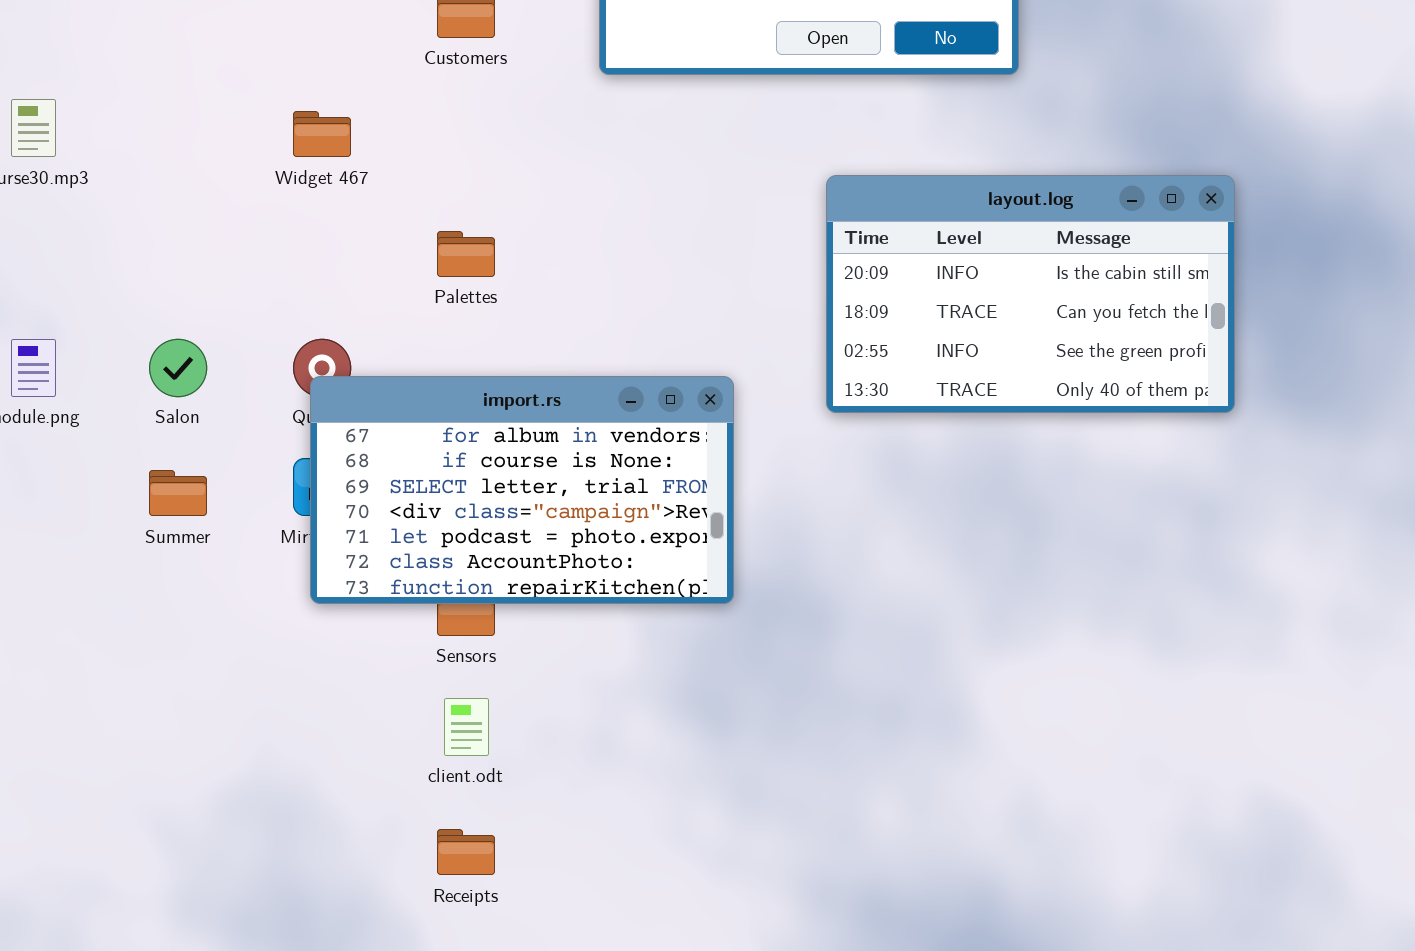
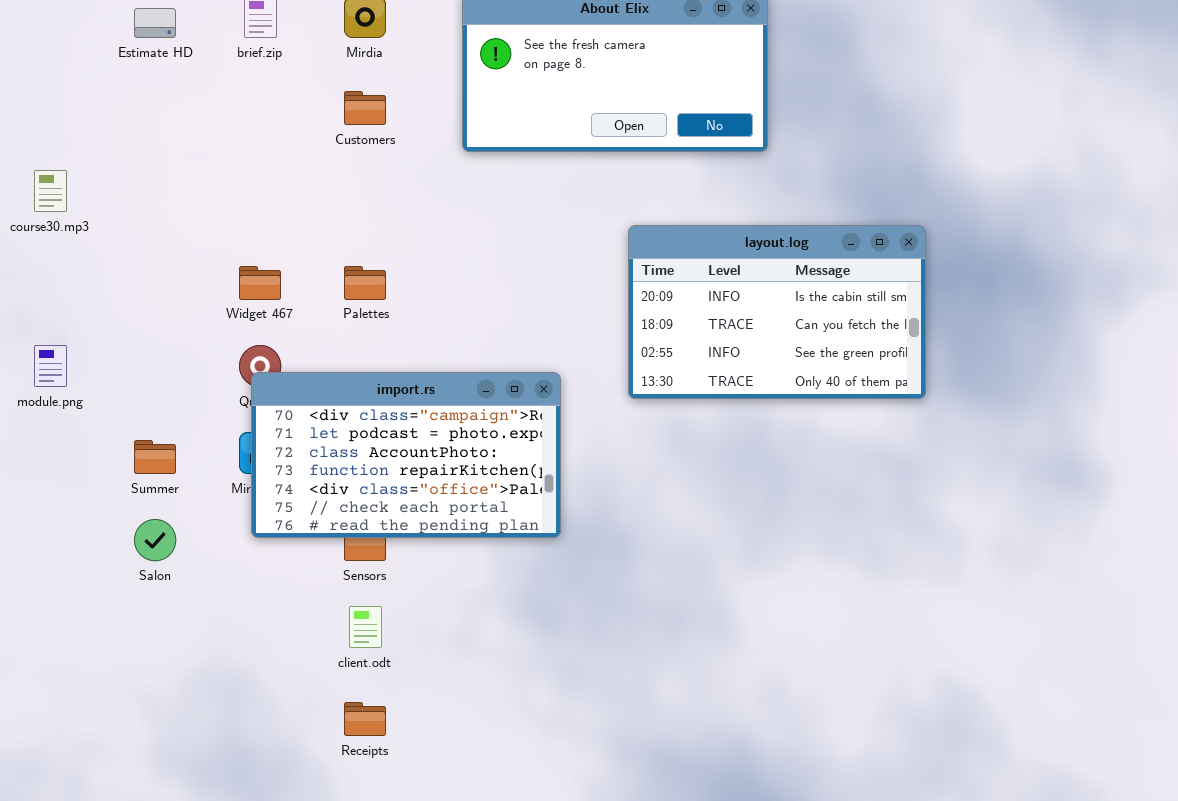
Widget 467: [293,111,351,157] -> [239,266,281,300], moved
Salon: [149,339,207,397] -> [134,519,176,561], moved
import.rs: [310,376,734,604] -> [251,372,561,538], scrolled down 3 rows

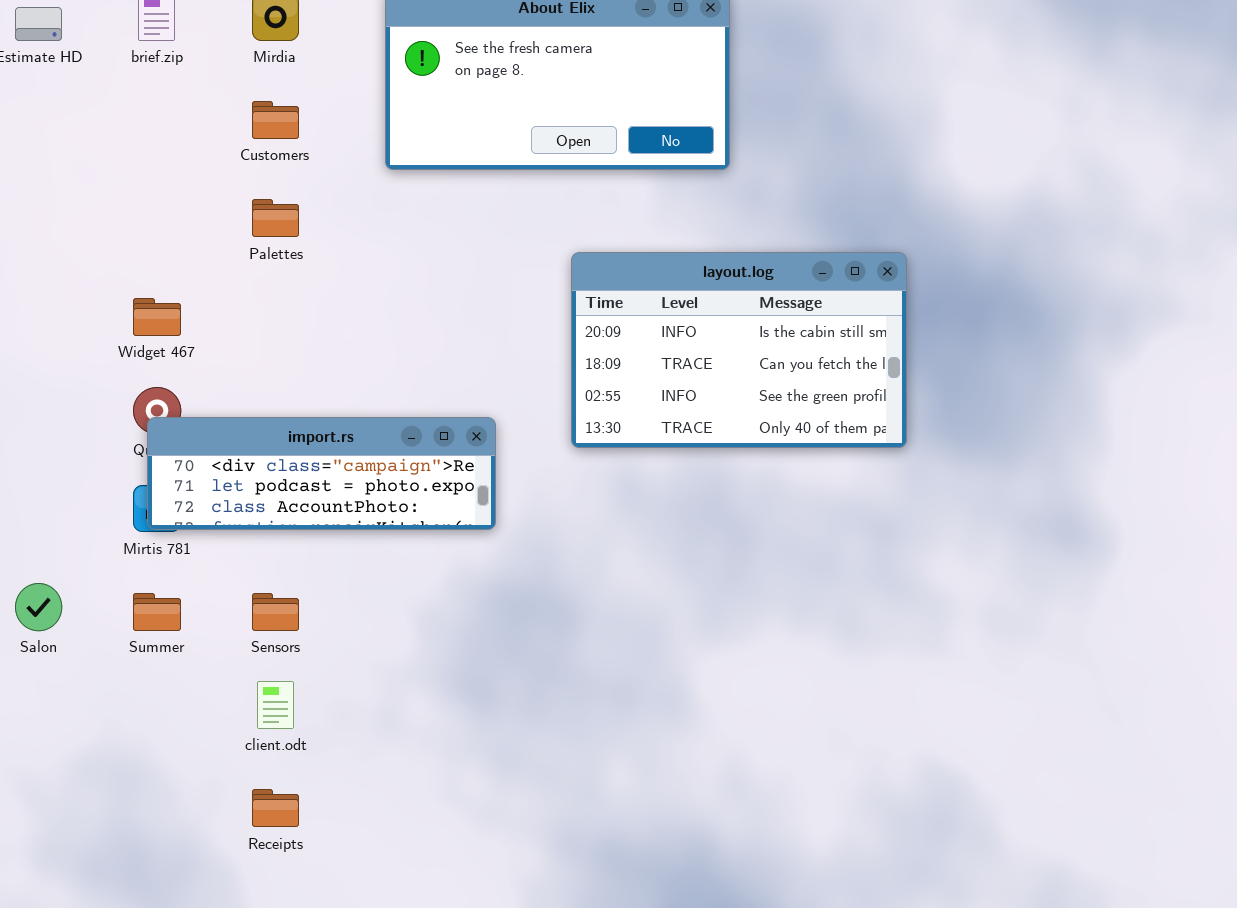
Palettes: [344,266,386,300] -> [252,199,299,237], moved
import.rs: [251,372,561,538] -> [147,417,496,530], resized
Summer: [134,440,176,474] -> [133,593,181,631], moved

